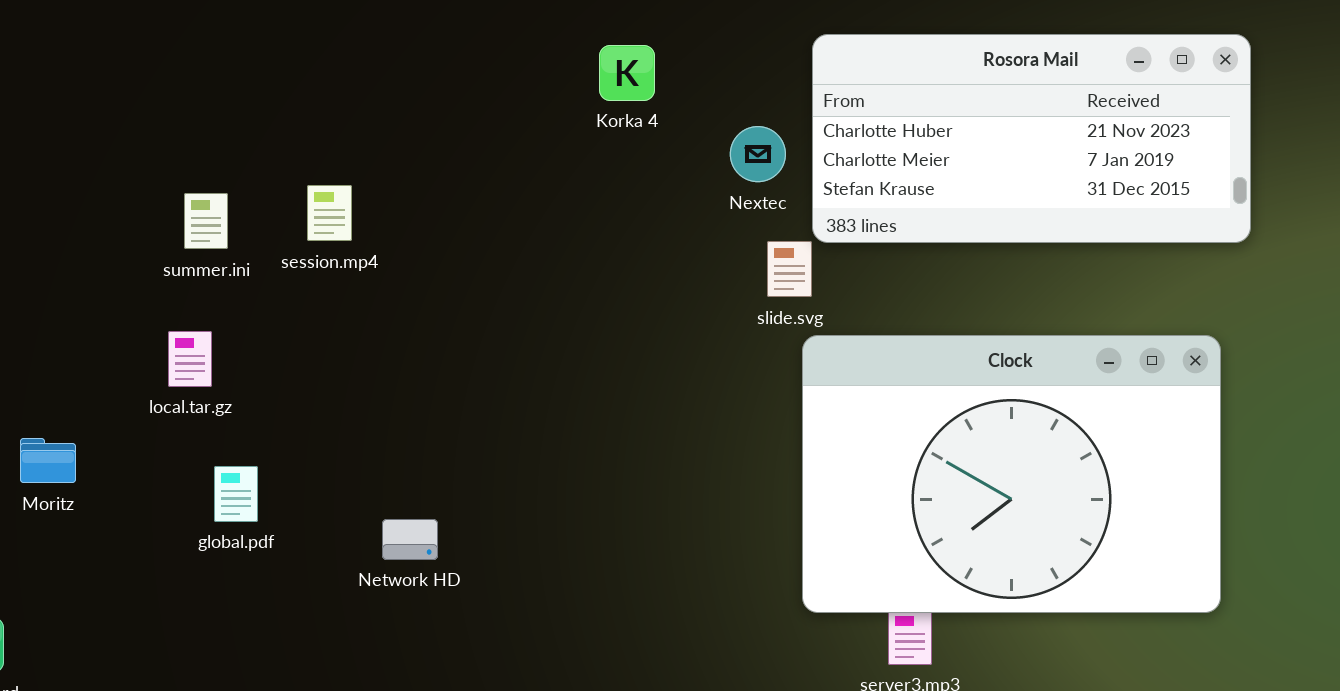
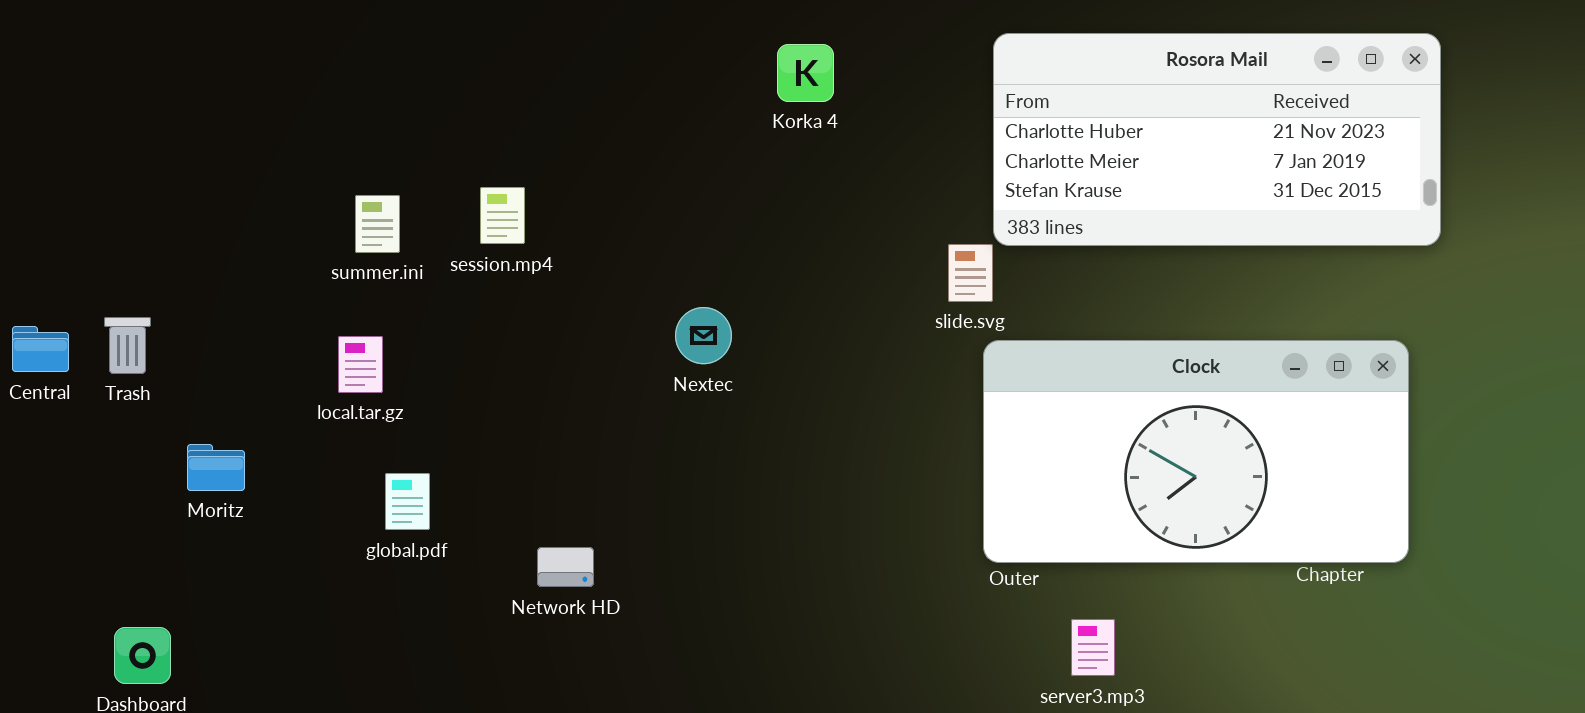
Nextec: [730,126,786,182] -> [675,307,732,364], moved
Clock: [802,335,1221,613] -> [983,340,1409,563], resized
Network HD: [382,519,438,560] -> [537,547,594,587], moved

